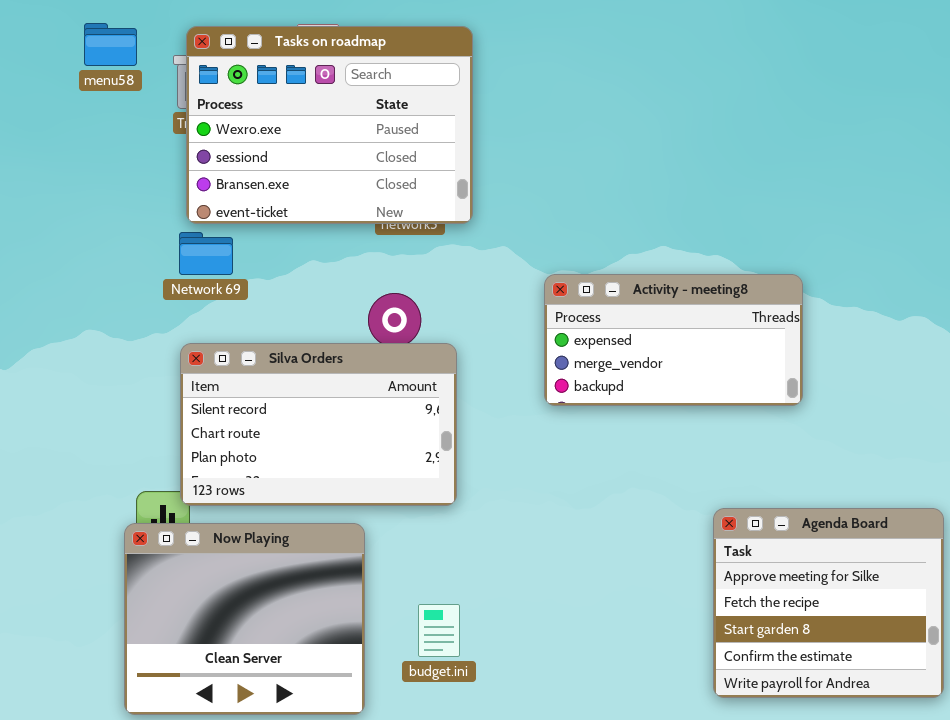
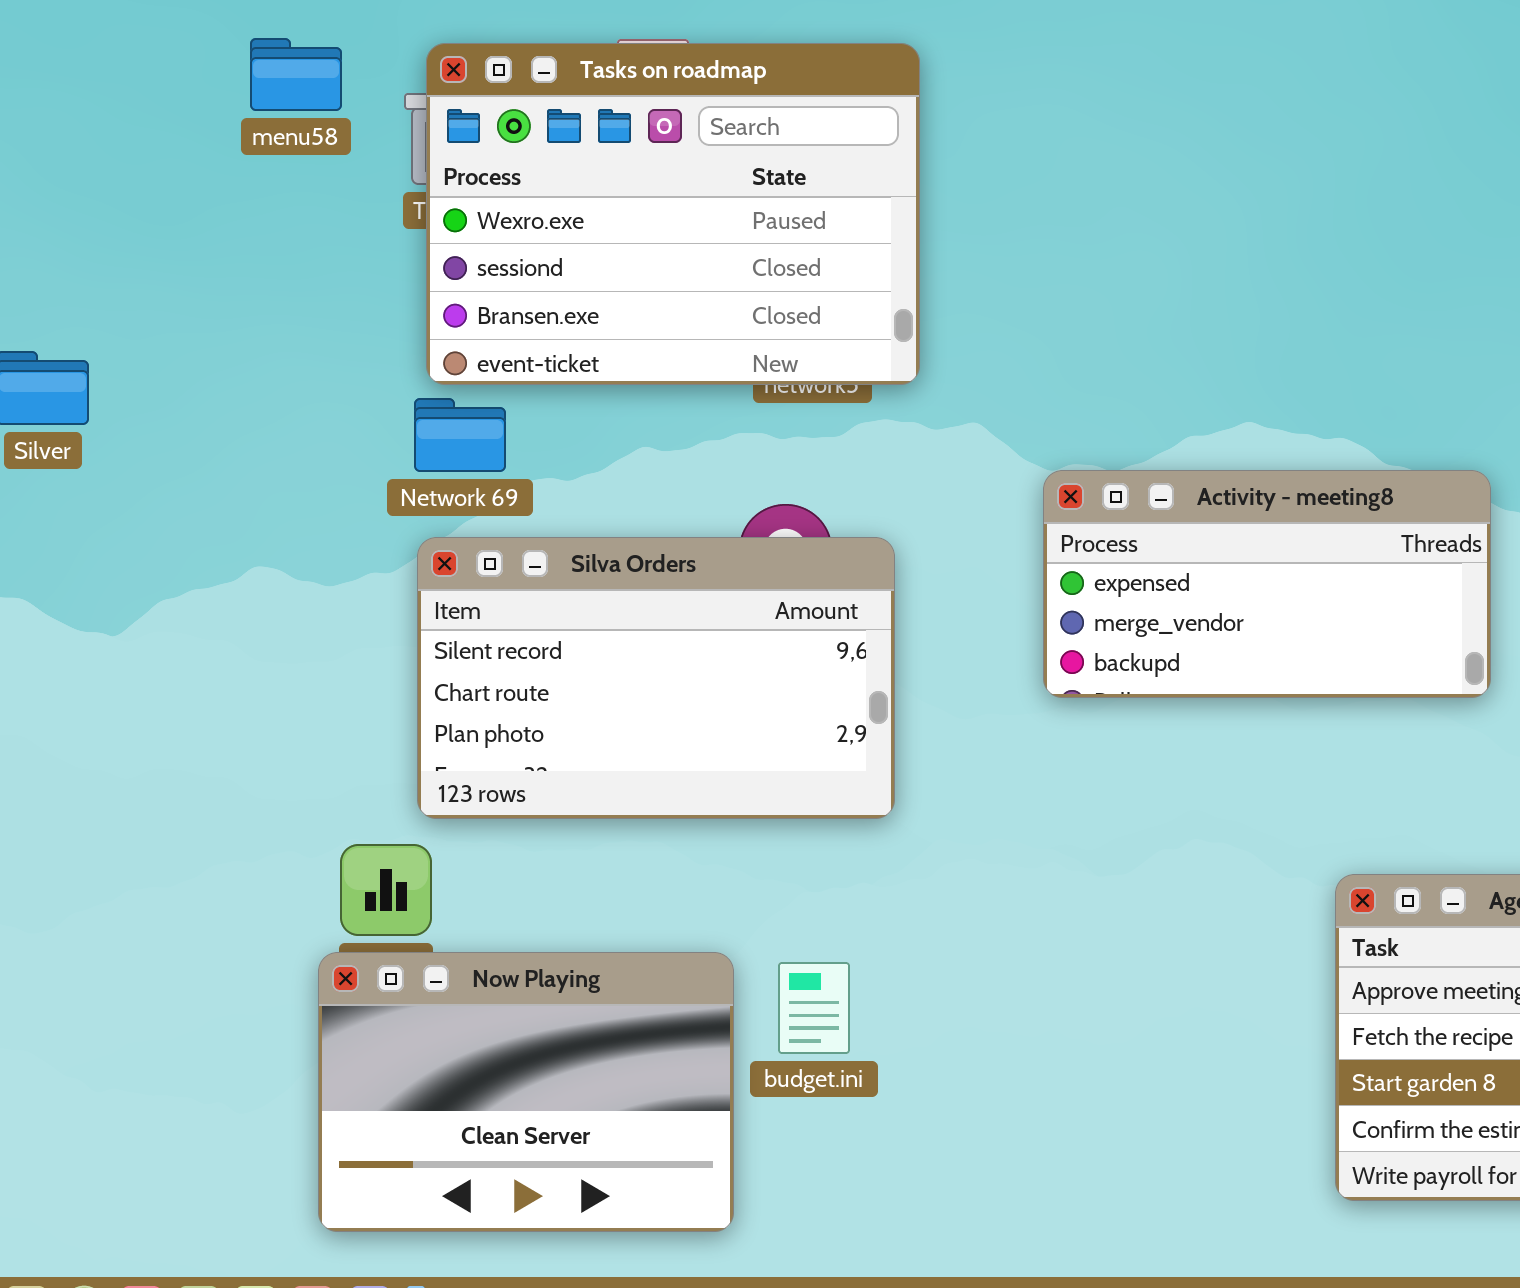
Silva Orders: [180,343,457,506] -> [417,537,895,819], moved
Now Playing: [124,523,365,715] -> [318,952,734,1232], resized
budget.ini: [418,604,460,657] -> [778,962,850,1054], moved

